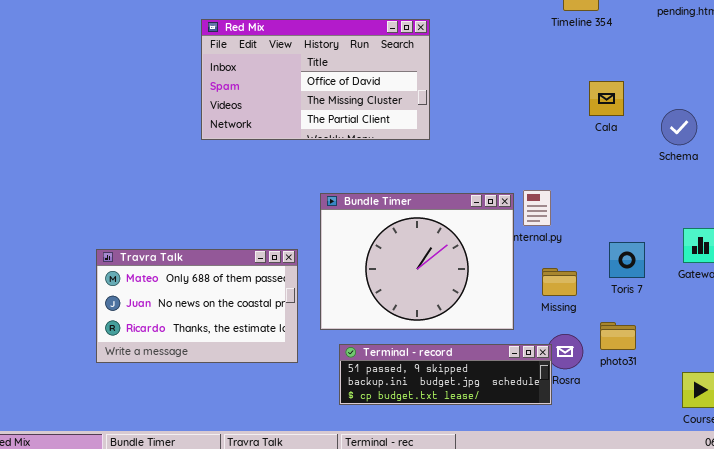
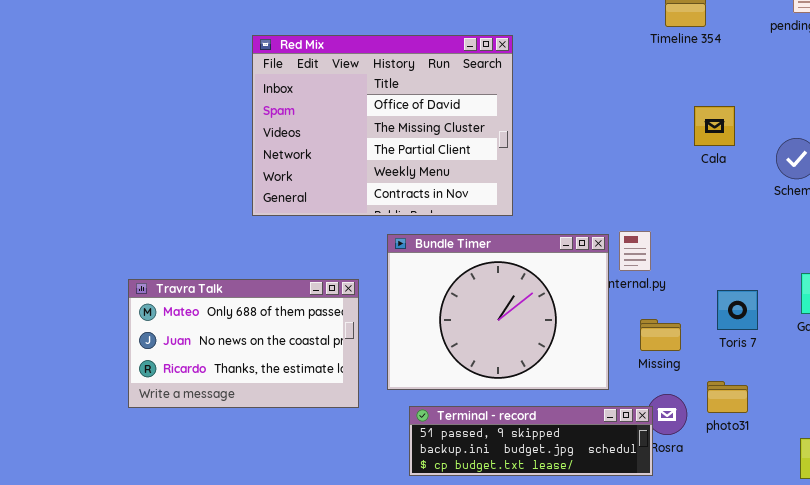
Red Mix: [201,19,430,140] -> [252,35,513,216], resized
Travra Talk: [96,249,298,363] -> [128,279,359,408], moved

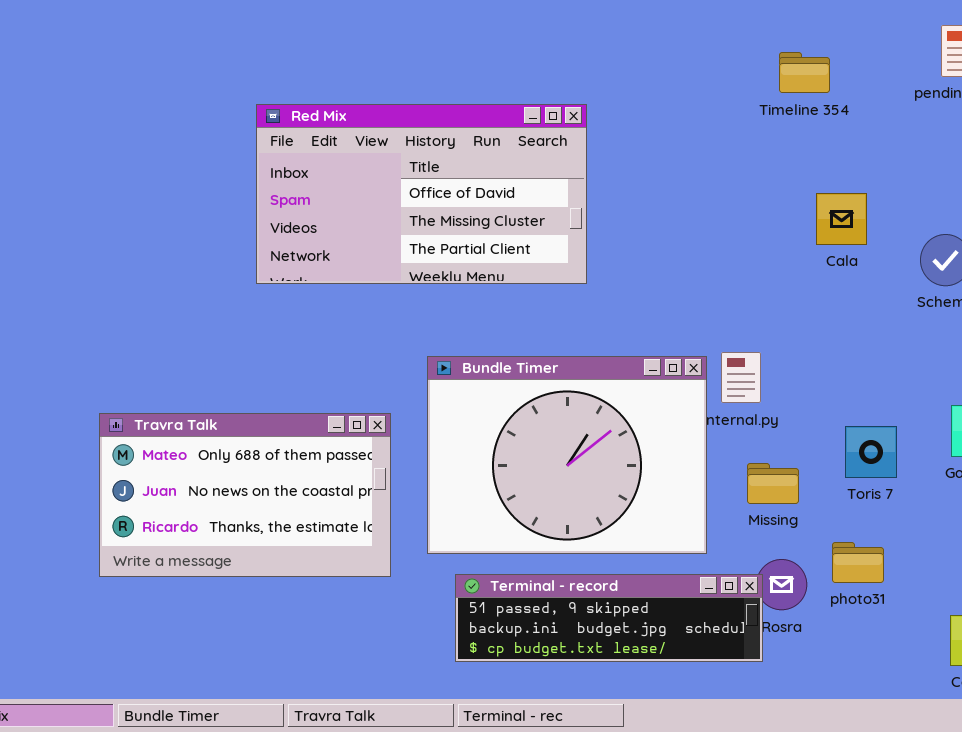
Red Mix: [252,35,513,216] -> [256,104,587,284], resized

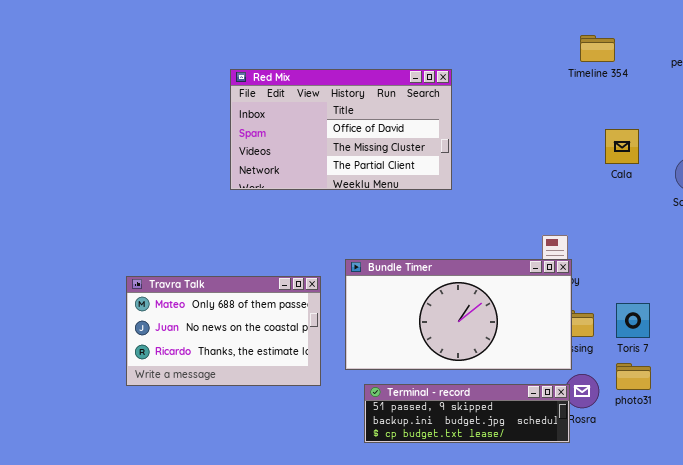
Bundle Timer: [427,356,707,554] -> [345,259,572,370], resized
Toris 7: [845,426,897,478] -> [616,303,650,338], moved

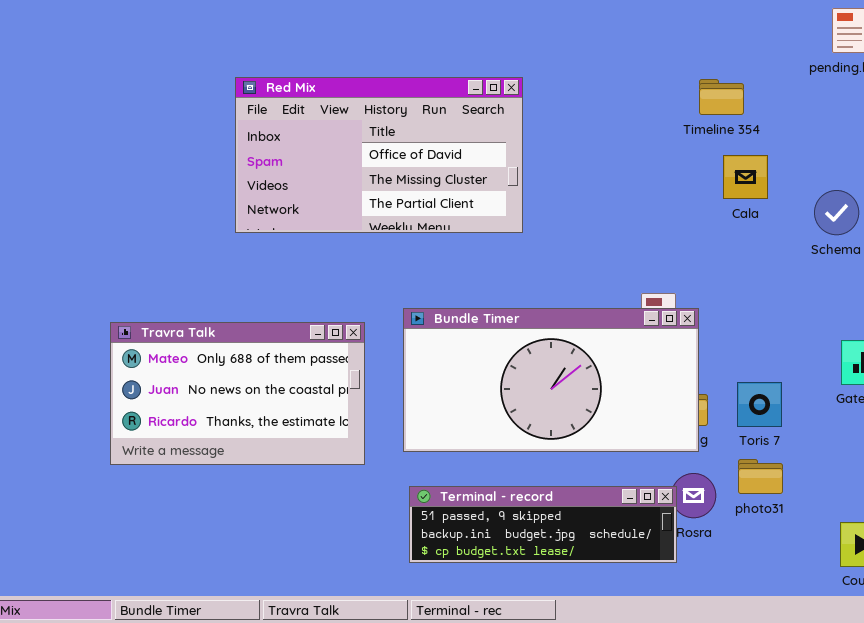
Timeline 354: [580,35,615,62] -> [699,79,744,115], moved
Bundle Timer: [345,259,572,370] -> [403,308,699,452], moved
Travra Talk: [126,276,321,386] -> [110,322,365,465], moved

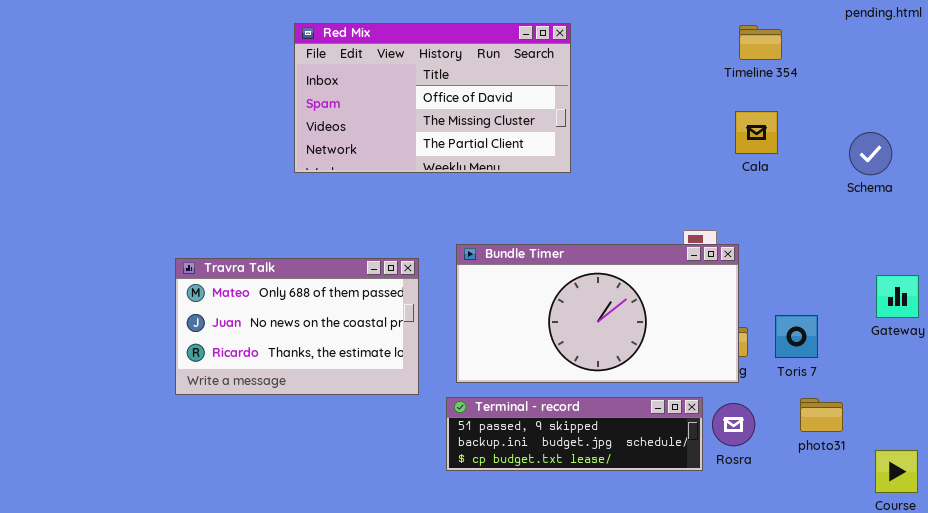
Cala: [723,155,768,199] -> [735,111,778,154], moved
photo31: [738,459,783,494] -> [800,398,843,432], moved
Terminal - record: [409,486,677,563] -> [446,397,703,471], moved

